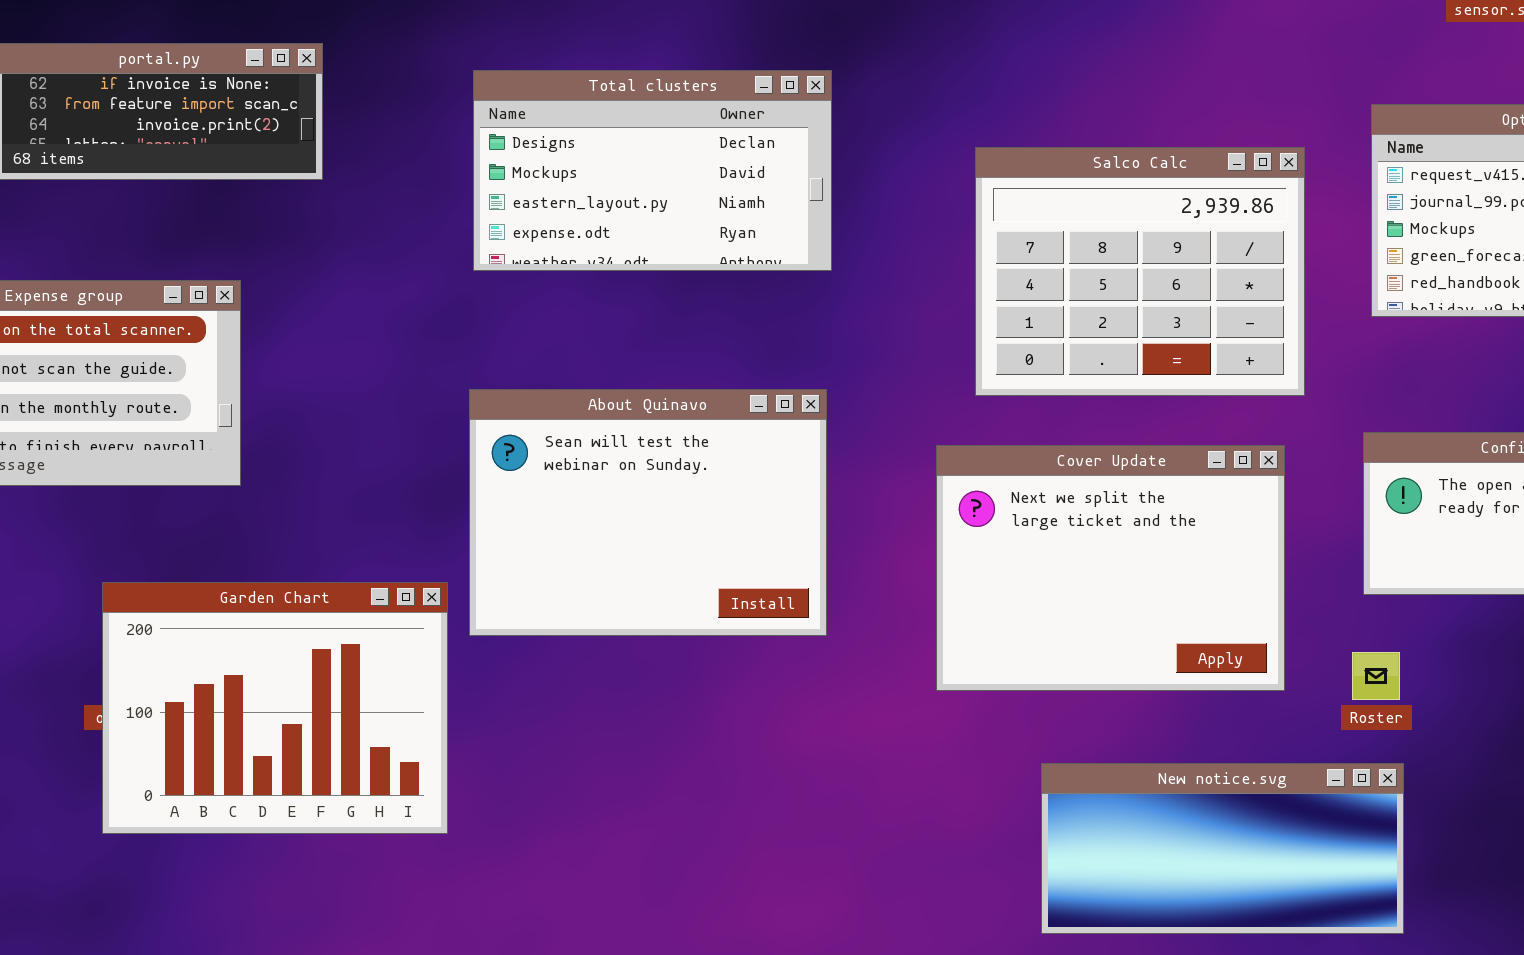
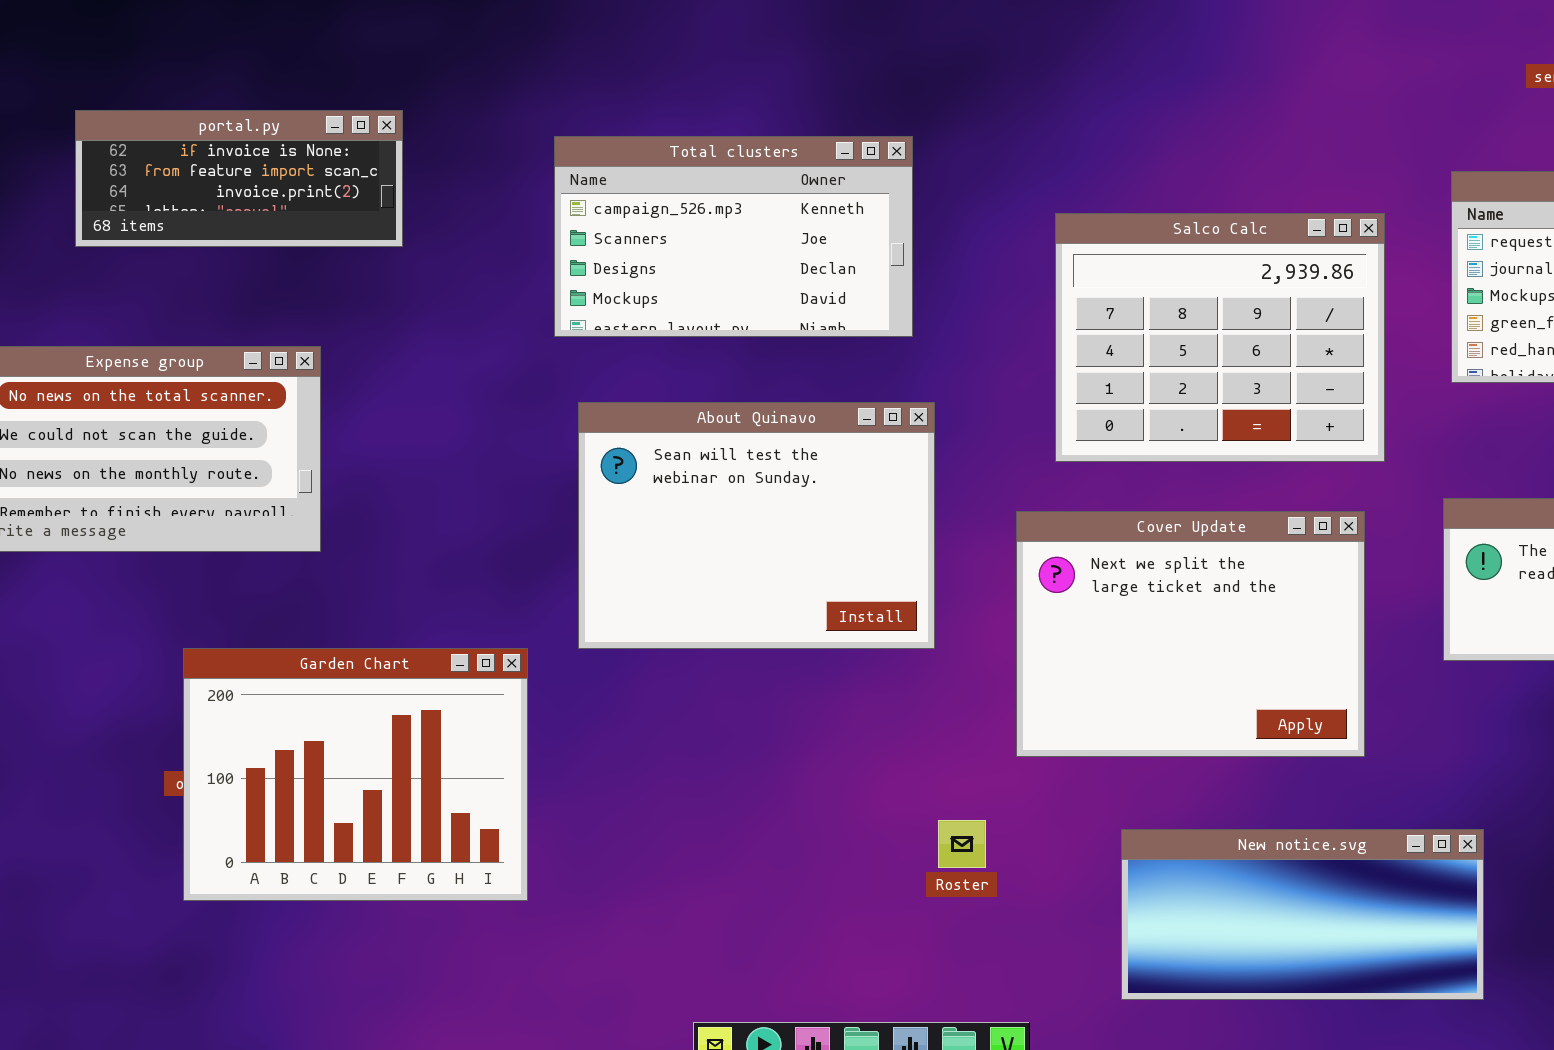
Total clusters: [473,70,832,271] -> [554,136,913,337], scrolled up 2 rows
About Quinavo: [469,389,827,636] -> [578,402,935,649], moved
Roster: [1352,652,1400,700] -> [938,820,986,868], moved

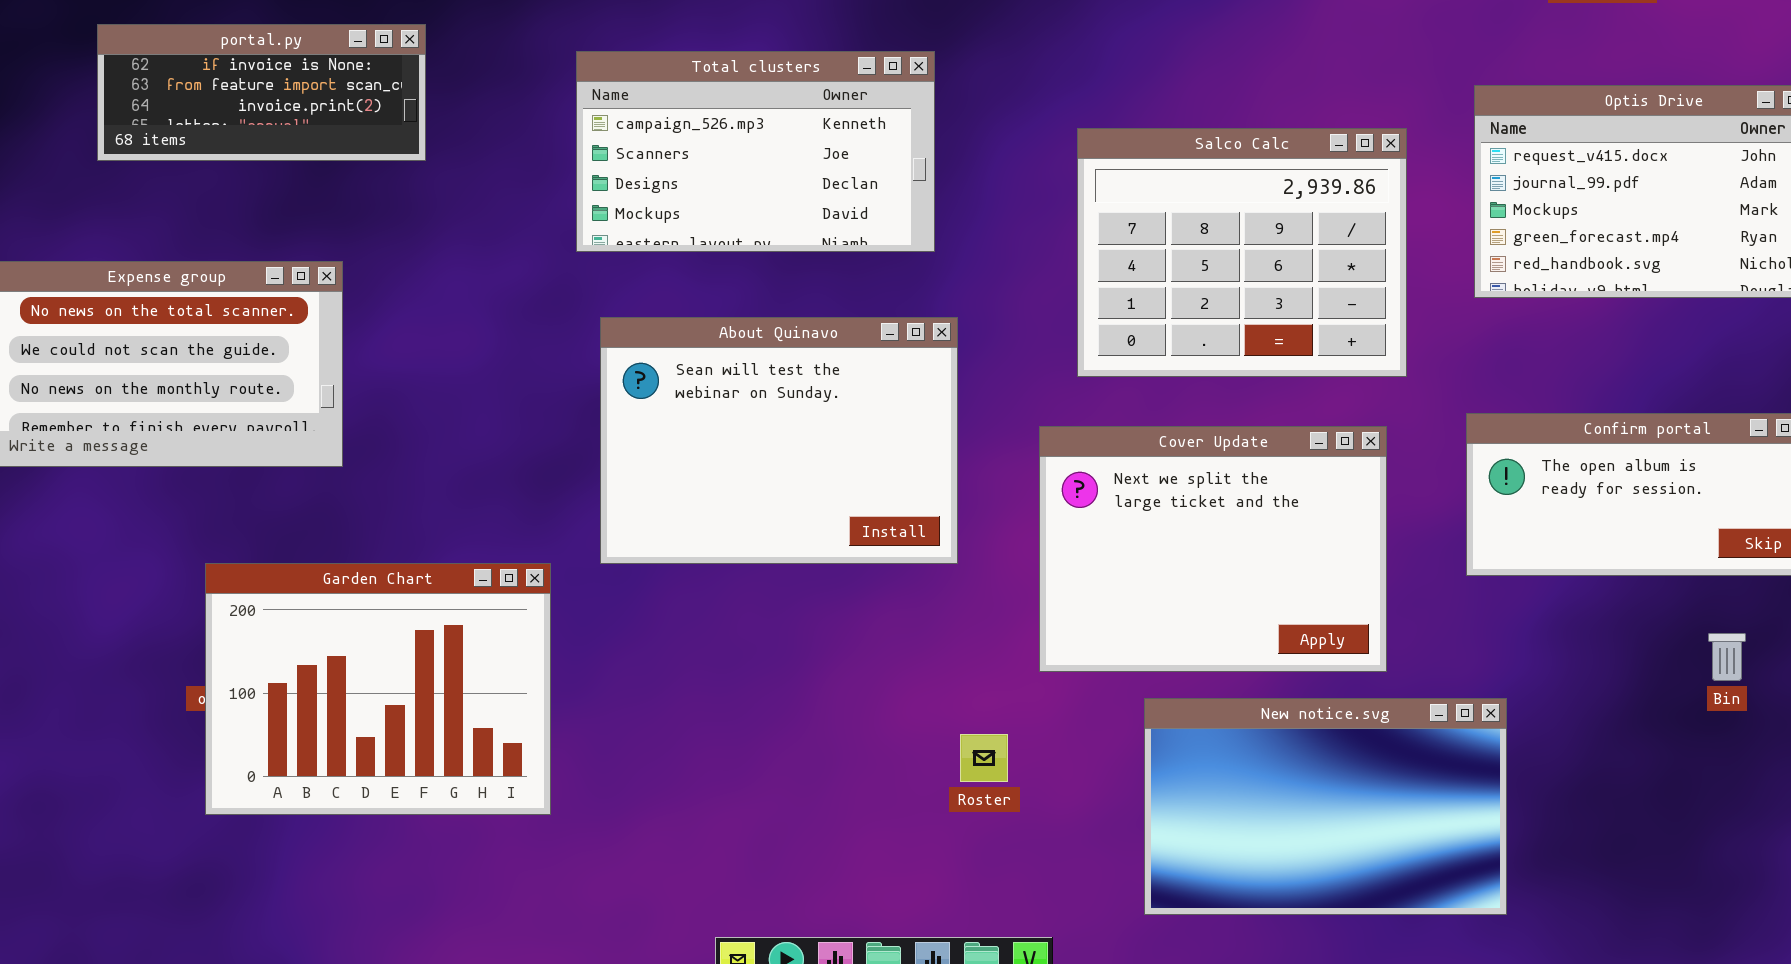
New notice.svg: [1121,829,1484,1000] -> [1144,698,1507,915], resized

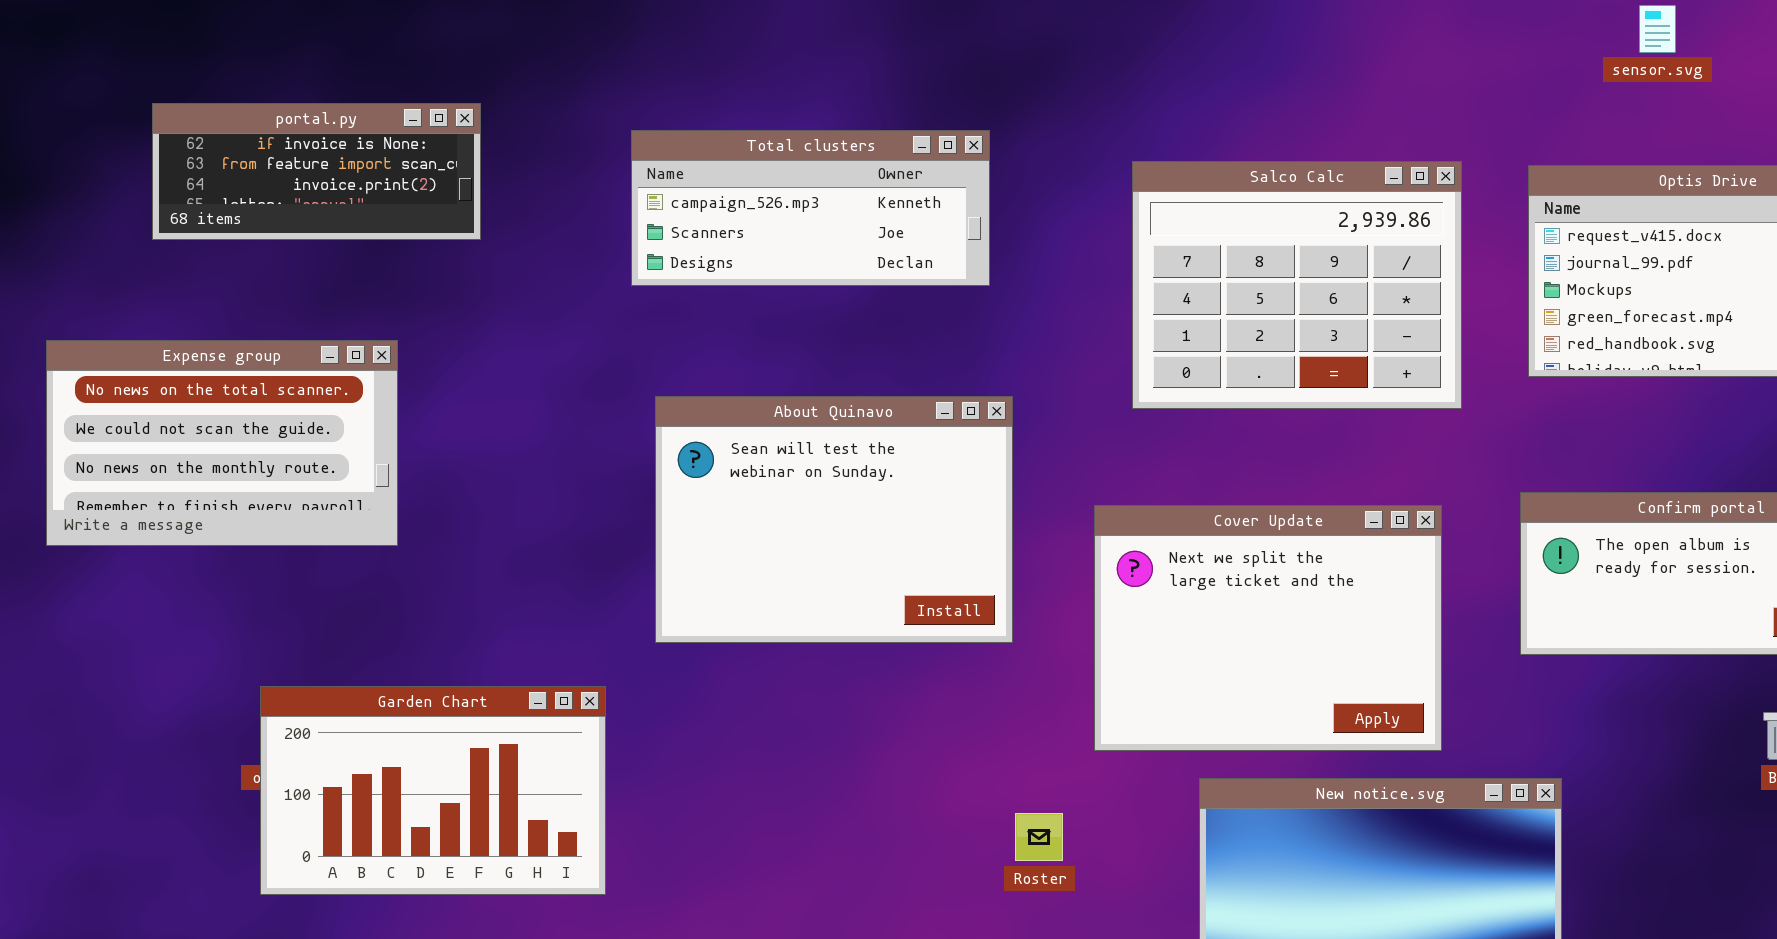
Total clusters: [576,51,935,252] -> [631,130,990,286], resized
Salco Calc: [1077,128,1407,377] -> [1132,161,1462,409], moved
Garden Chart: [205,563,551,815] -> [260,686,606,895], resized

